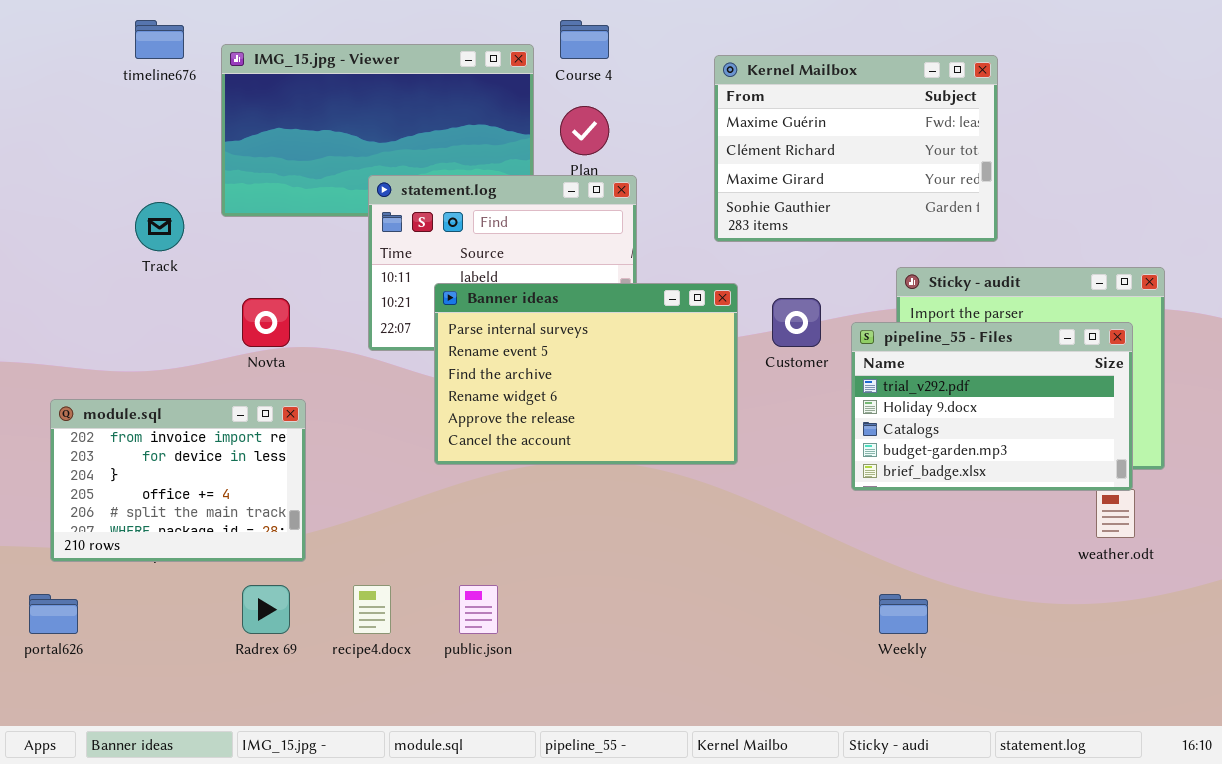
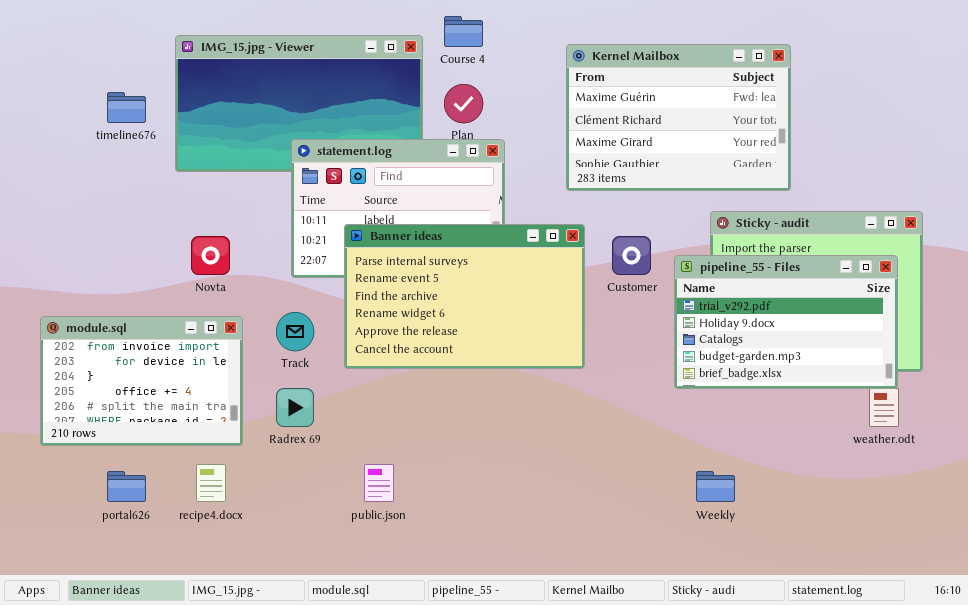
timeline676: [135,20,184,59] -> [107,92,146,123], moved
Track: [135,202,184,251] -> [276,312,314,351], moved
Radrex 69: [242,585,290,634] -> [276,388,314,427], moved
recipe4.docx: [353,585,391,634] -> [196,464,226,502], moved
portal626: [29,594,78,634] -> [107,471,146,502], moved

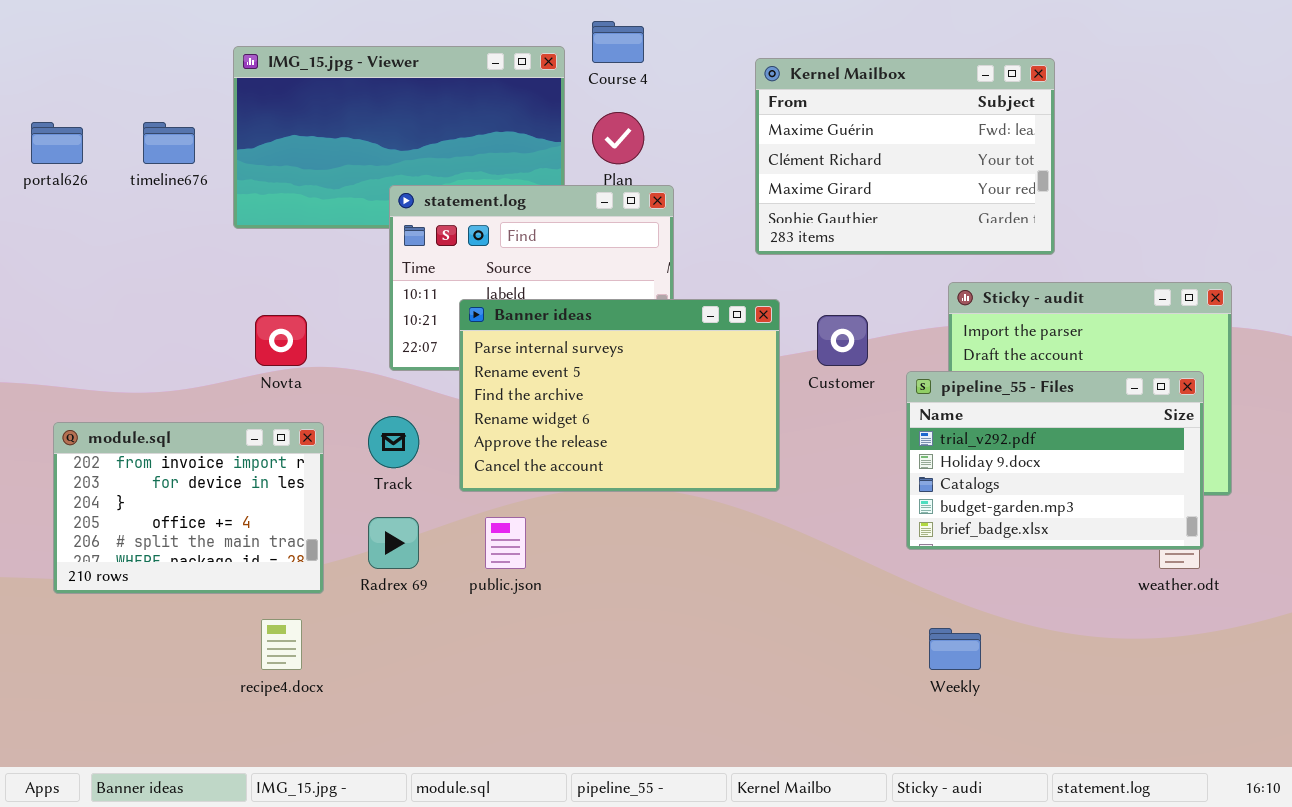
pipeline_55 - Files: [674,255,898,389] -> [906,371,1204,550], moved
public.json: [364,464,394,502] -> [485,517,526,569], moved
portal626: [107,471,146,502] -> [31,122,83,164], moved

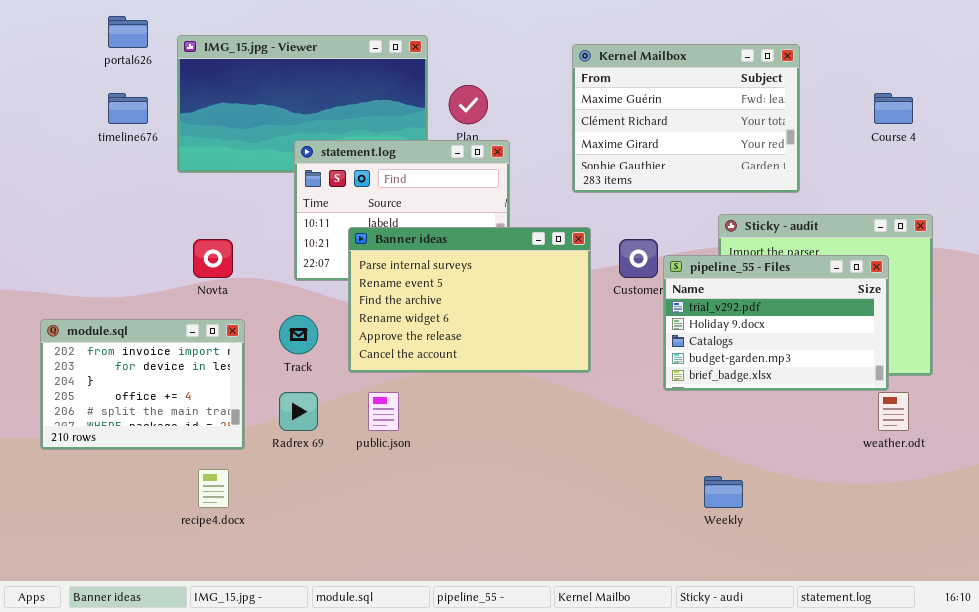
Course 4: [592,21,644,63] -> [874,93,913,124], moved
portal626: [31,122,83,164] -> [108,16,148,48], moved
pipeline_55 - Files: [906,371,1204,550] -> [663,255,889,391], moved

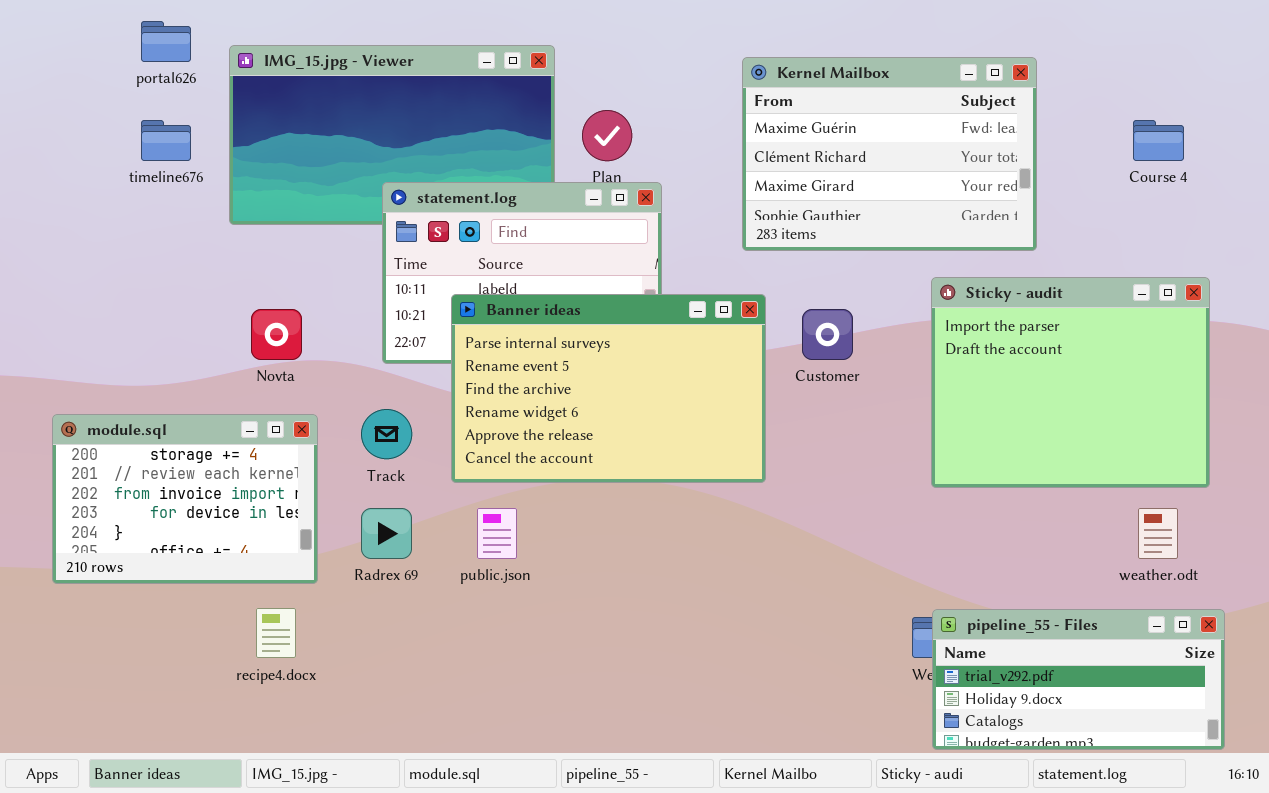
pipeline_55 - Files: [663,255,889,391] -> [932,609,1225,750], moved, resized
module.sql: [40,319,245,450] -> [52,414,318,584], scrolled up 2 rows

